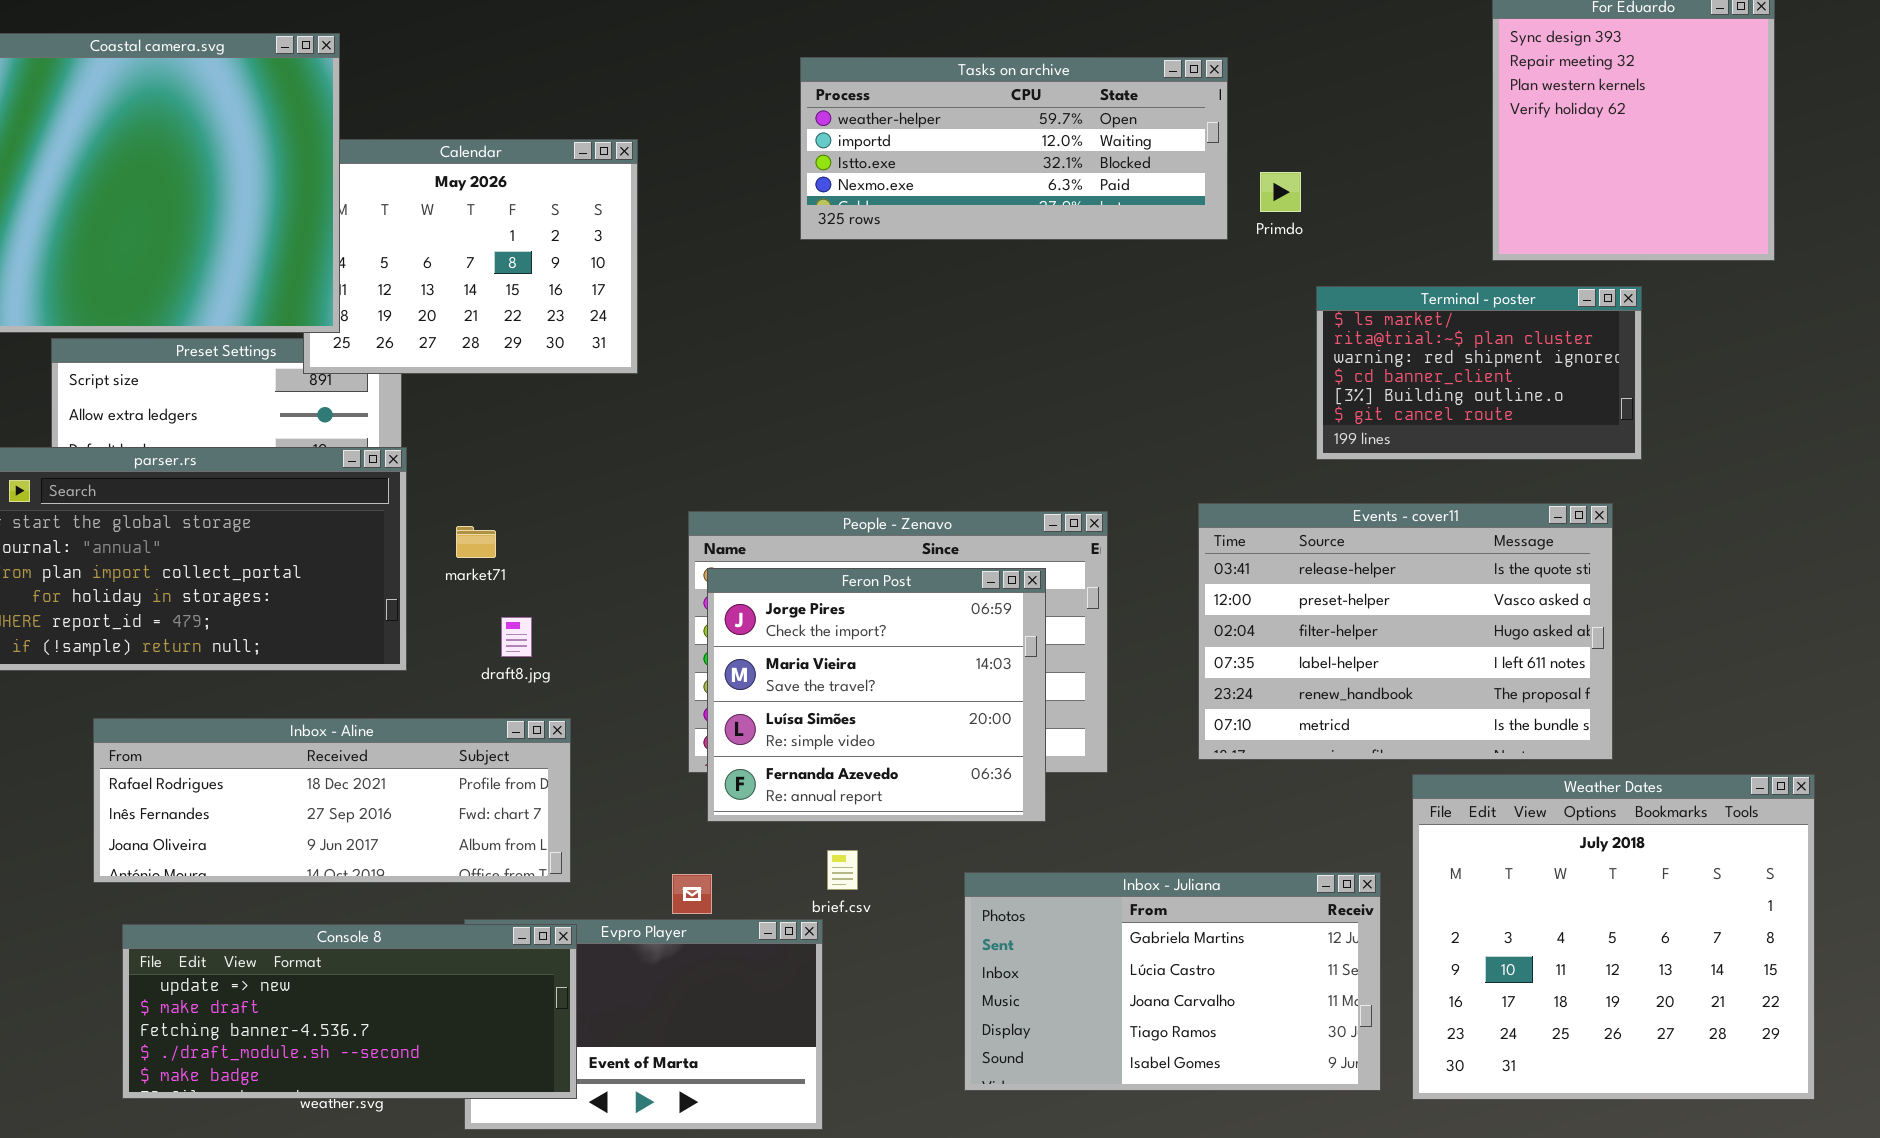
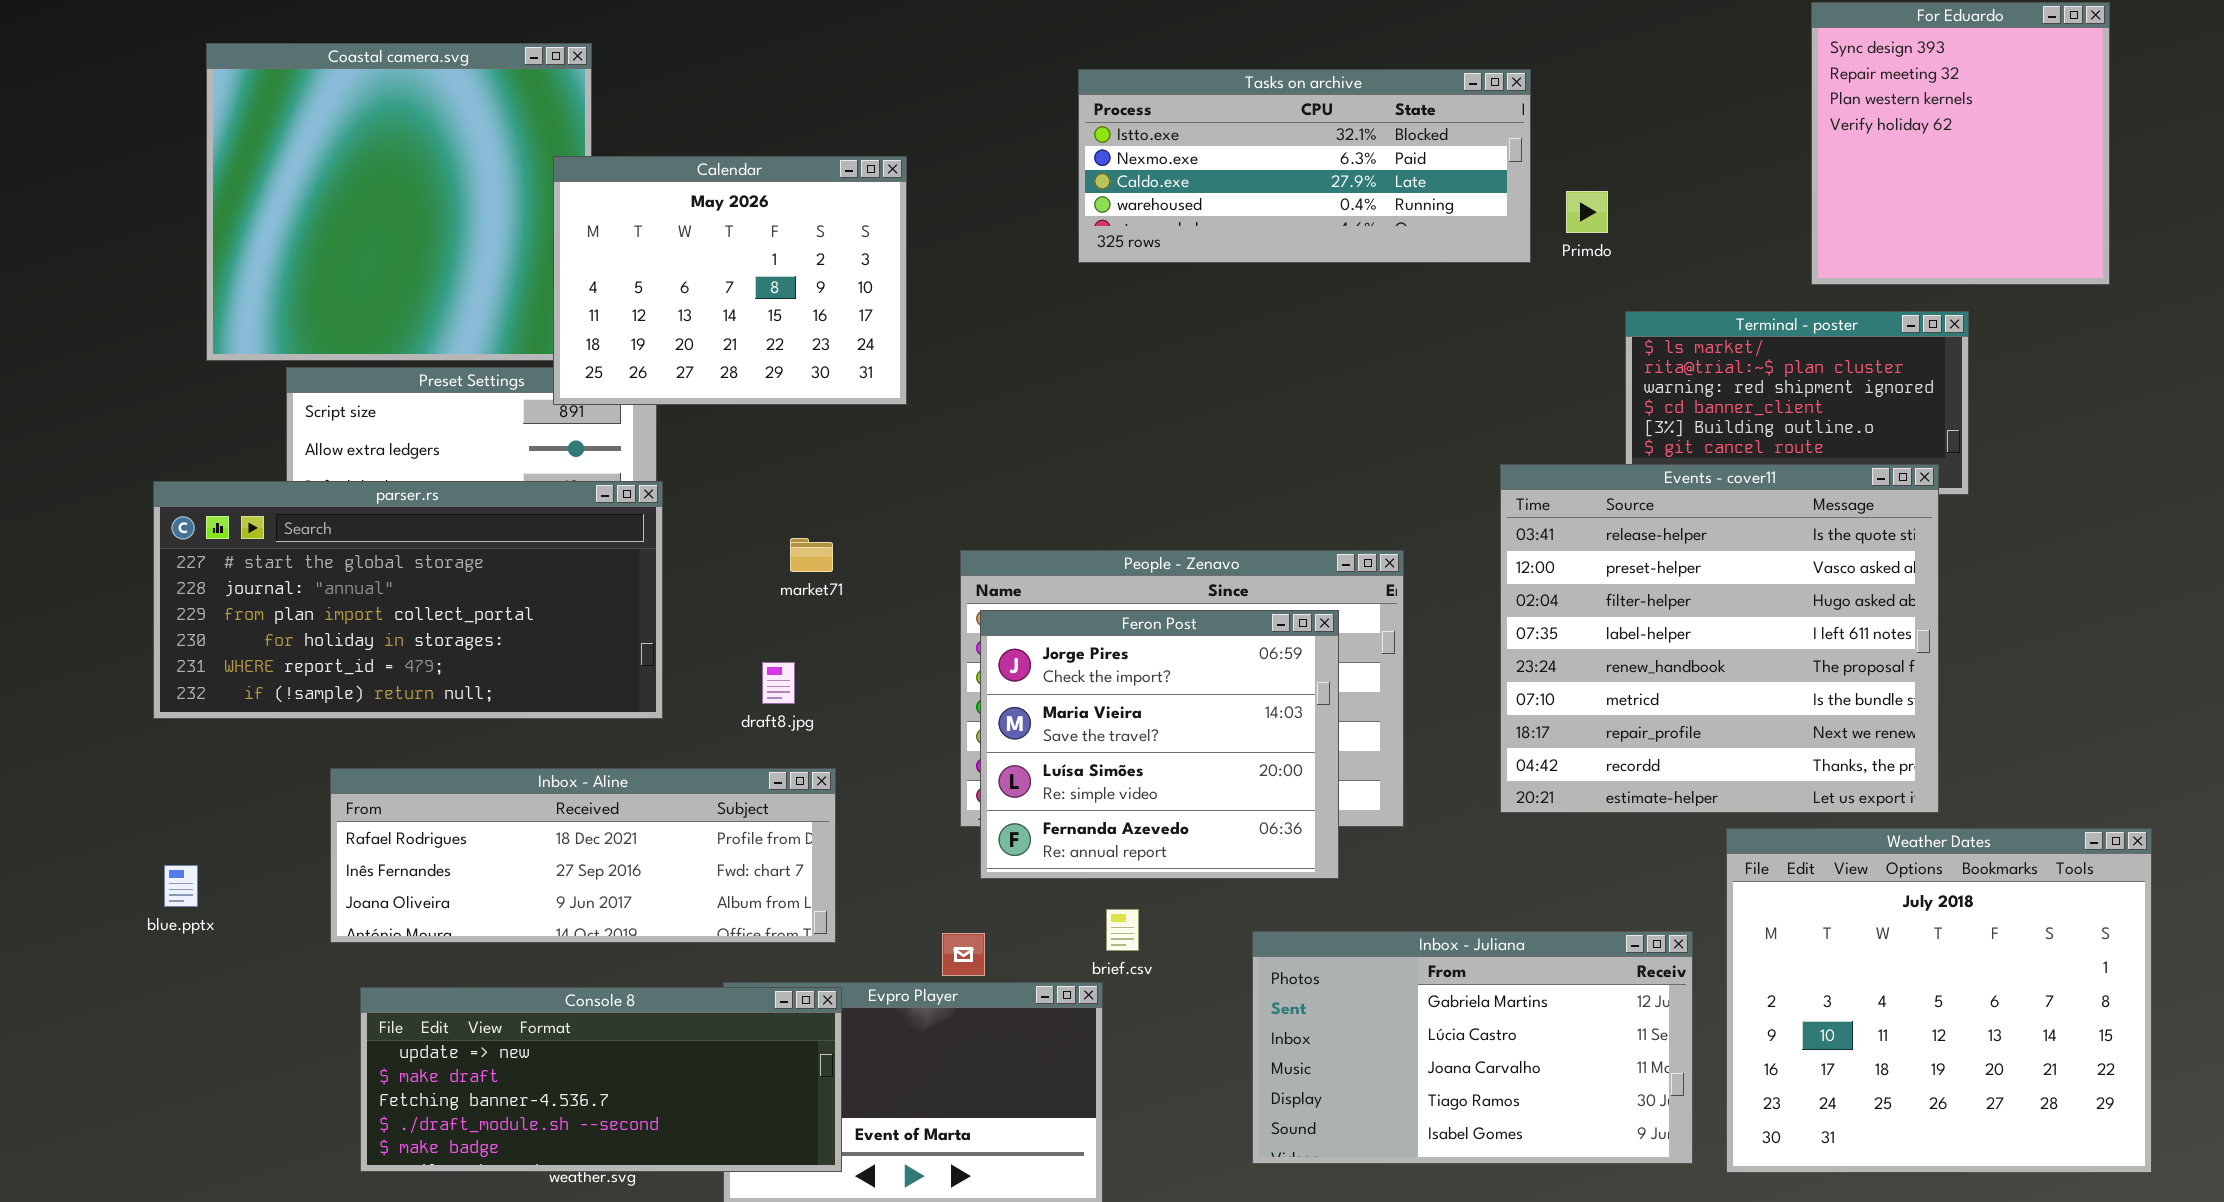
Tasks on archive: [800,57,1228,240] -> [1078,69,1531,263], scrolled down 2 rows
Calendar: [303,139,638,374] -> [553,156,907,405], raised
Events - cover11: [1198,503,1613,760] -> [1500,464,1939,813], resized
market71: [456,526,496,558] -> [790,538,833,572], moved

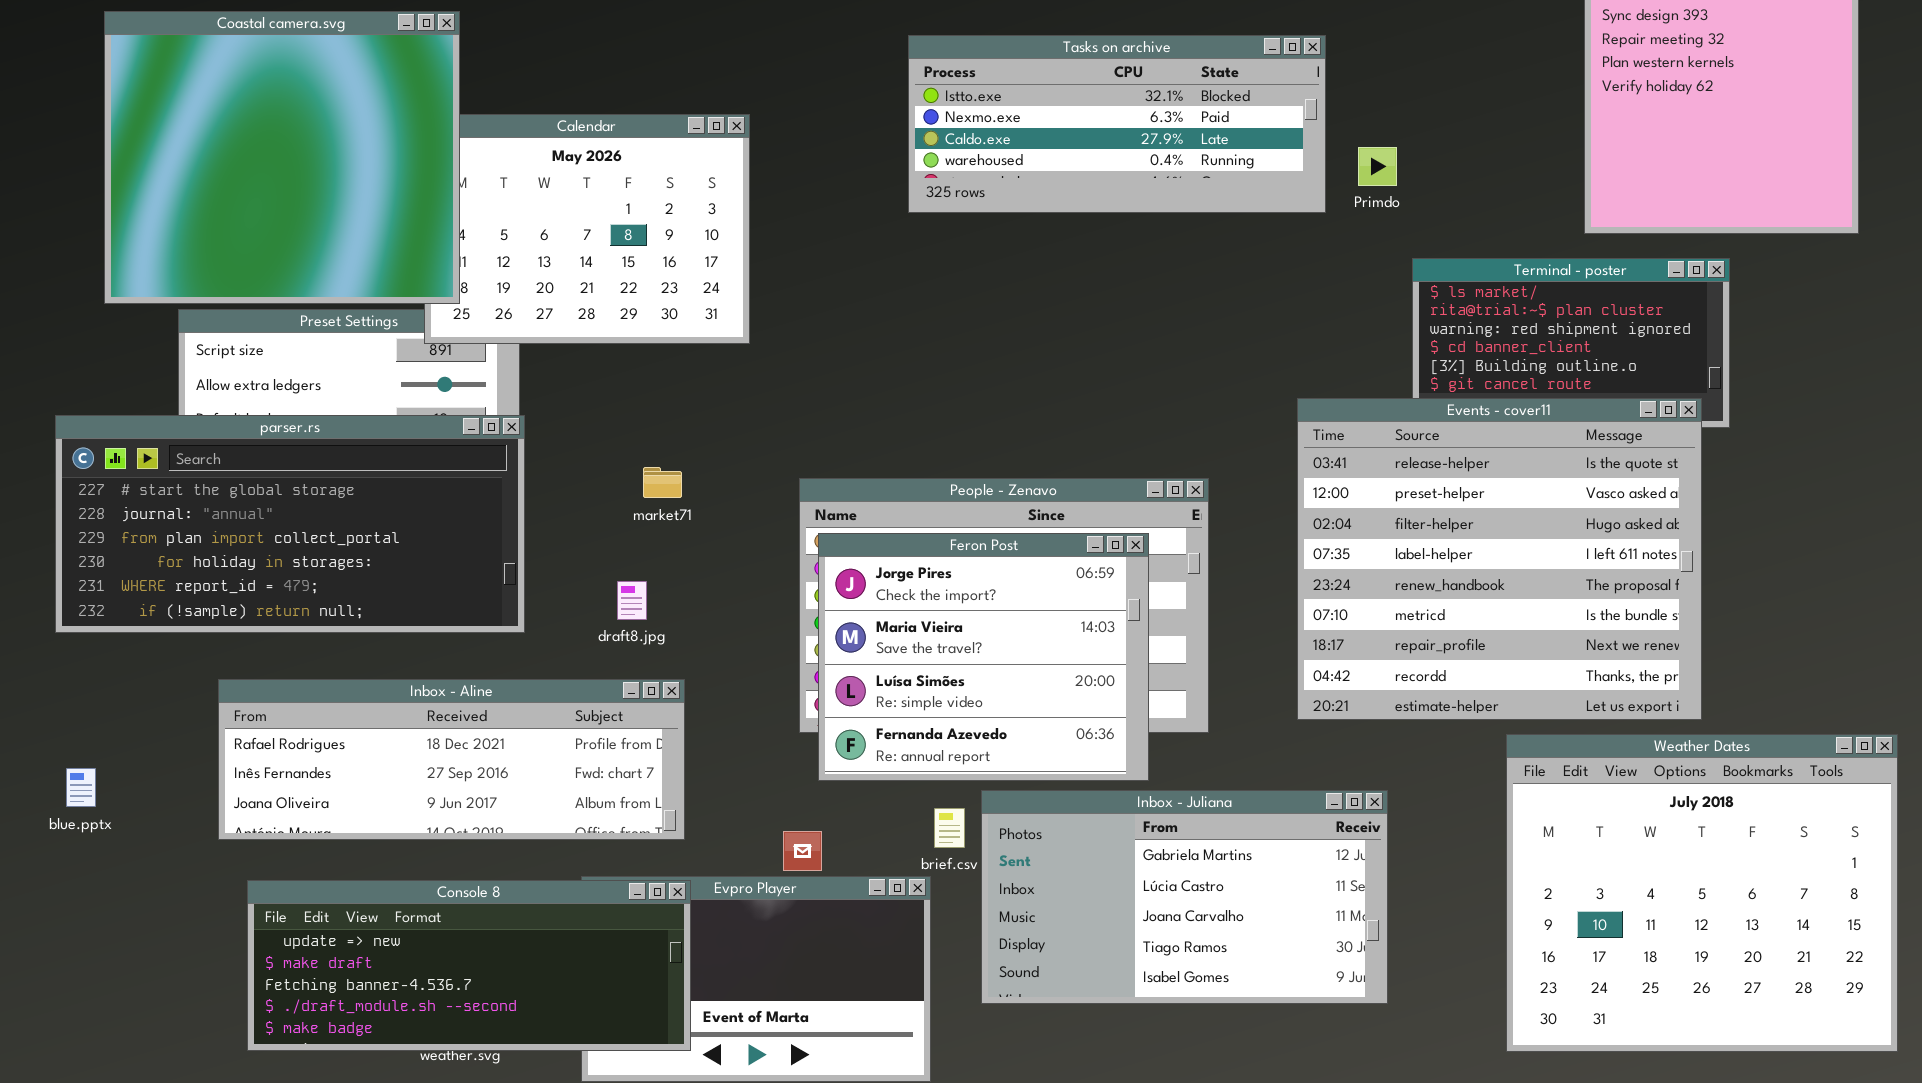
Coastal camera.svg: [206,43,592,361] -> [104,11,460,304], raised
Inbox - Juliana: [1252,931,1693,1164] -> [981,790,1388,1004], moved

